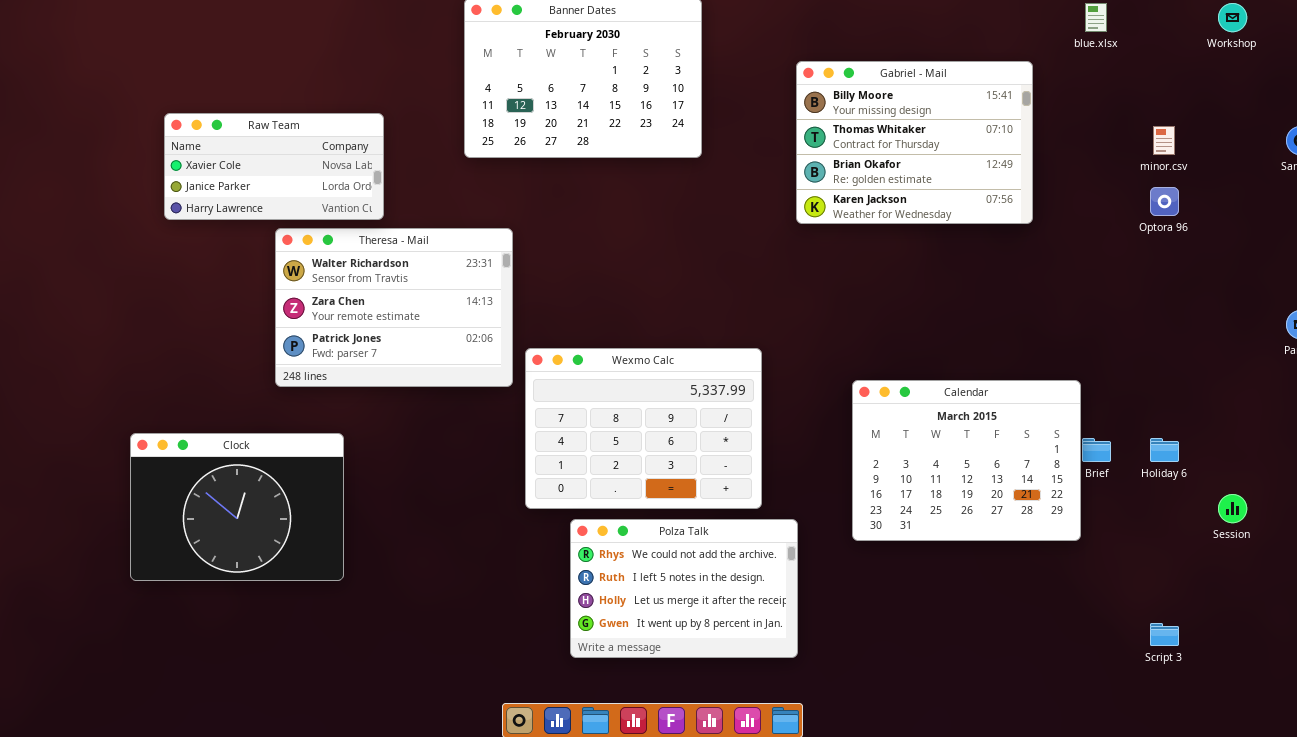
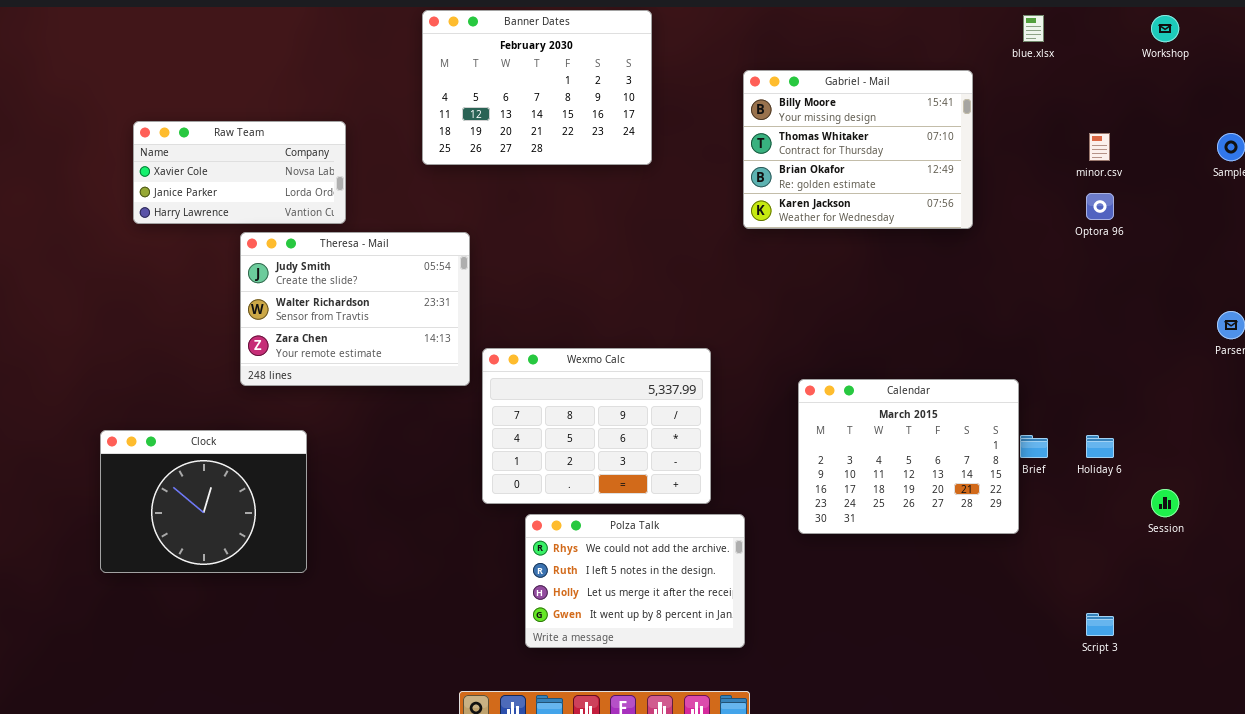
Theresa - Mail: [275,228,513,387] -> [240,232,470,386], scrolled up 1 row

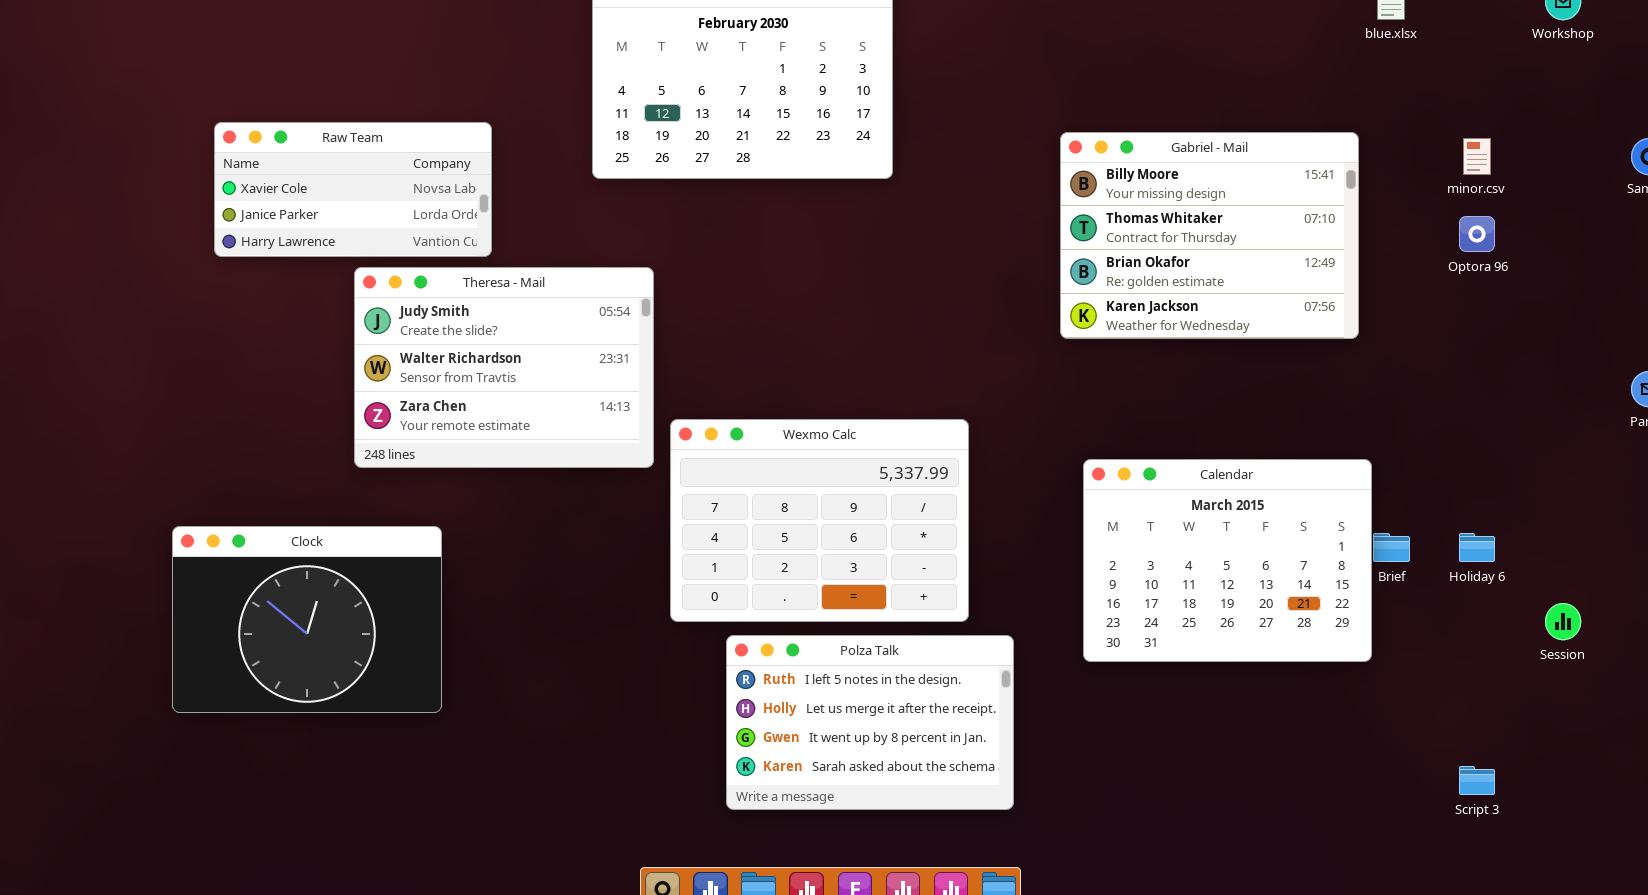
Gabriel - Mail: [743,70,973,229] -> [1060,132,1359,339], moved
Polza Talk: [525,514,745,648] -> [726,635,1014,810], scrolled down 1 row

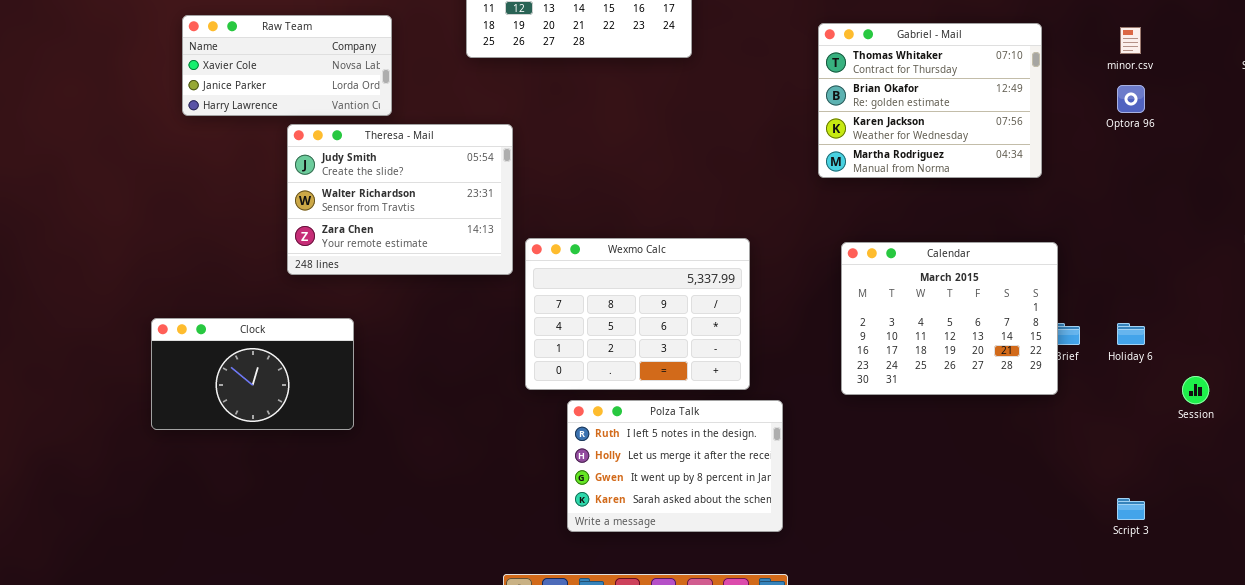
Gabriel - Mail: [1060,132,1359,339] -> [818,23,1042,178], scrolled down 1 row
Calendar: [1083,459,1372,662] -> [841,242,1058,395], moved
Clock: [172,526,442,713] -> [151,318,354,430], resized

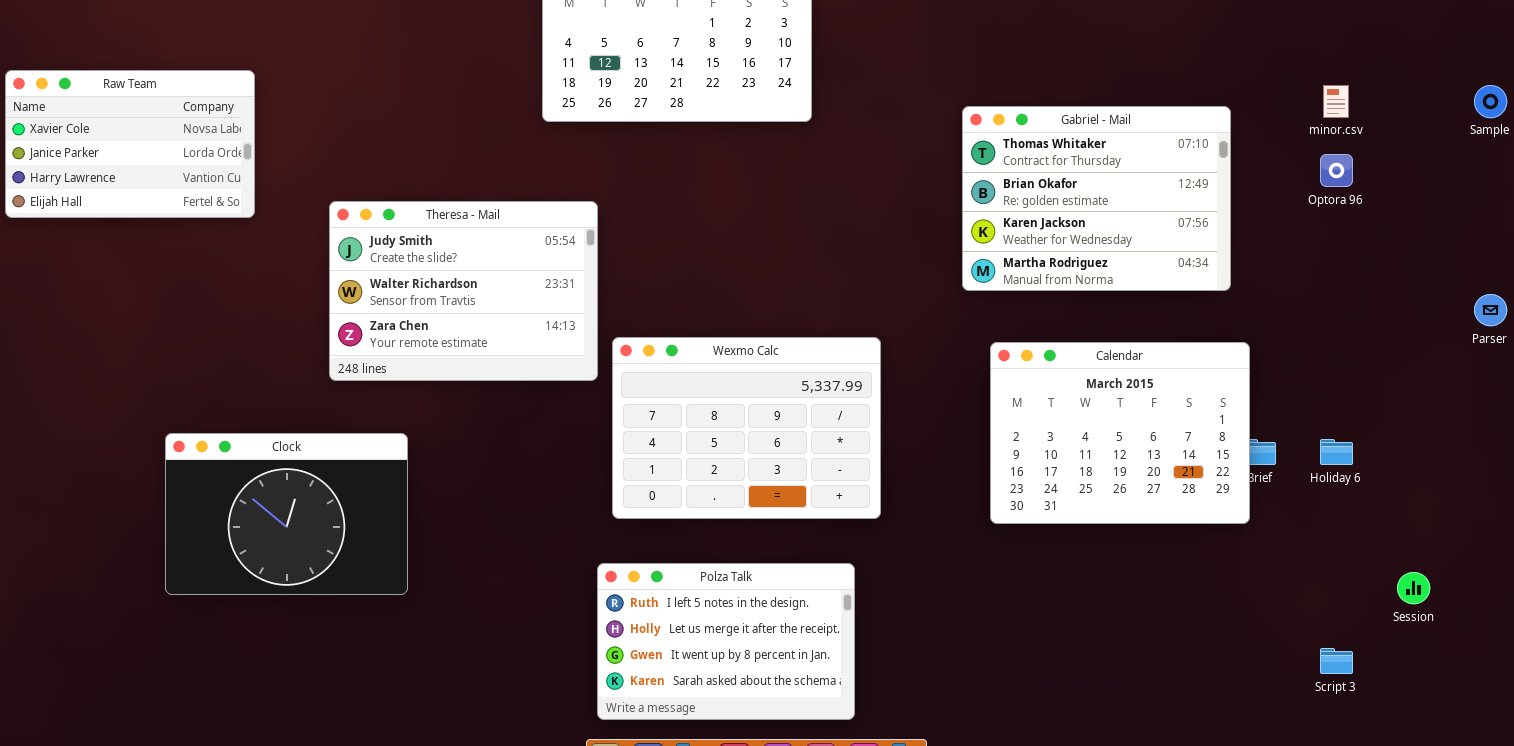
Raw Team: [182,15,392,116] -> [5,70,255,218], moved, resized
Gabriel - Mail: [818,23,1042,178] -> [962,106,1231,291], moved
Clock: [151,318,354,430] -> [165,433,408,595], resized
Session: [1182,376,1209,404] -> [1397,572,1430,604], moved
Polza Talk: [567,400,783,532] -> [597,563,855,720], moved

